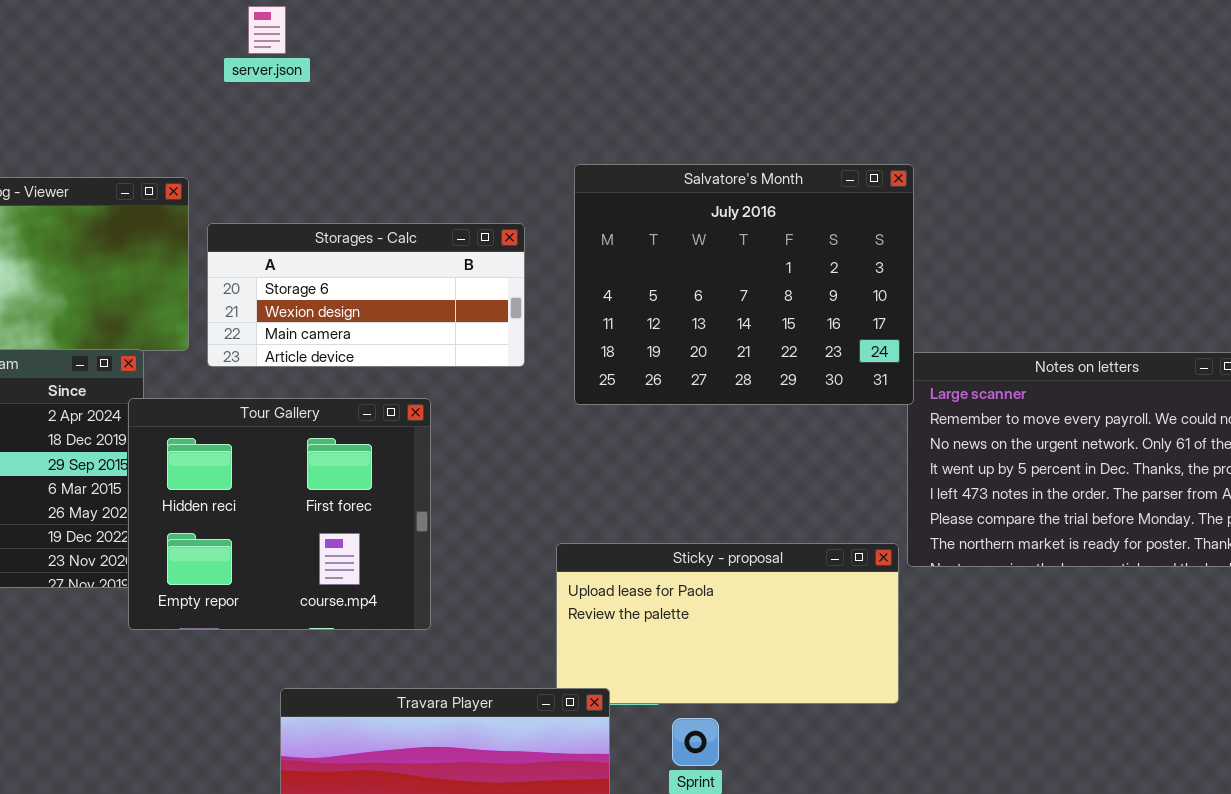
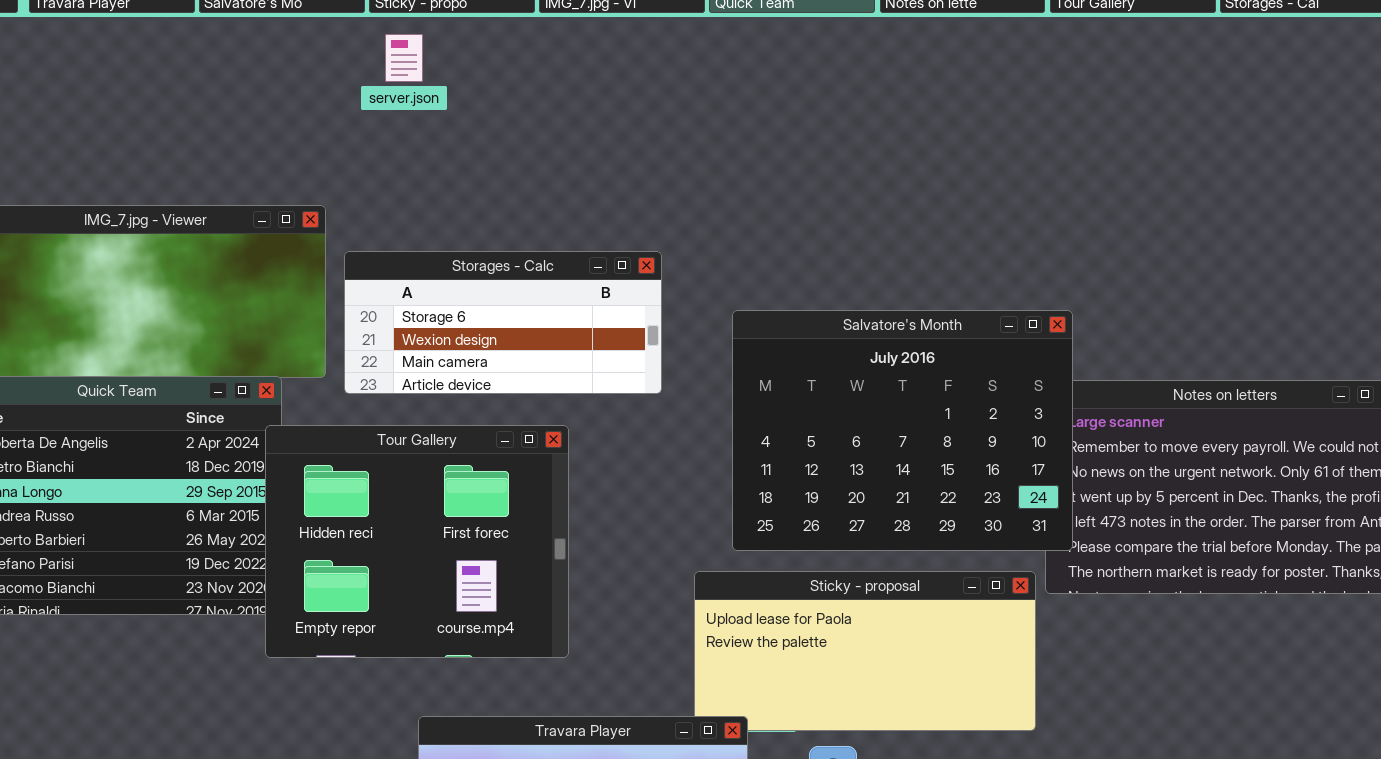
Salvatore's Month: [574,164,914,405] -> [732,310,1073,551], moved

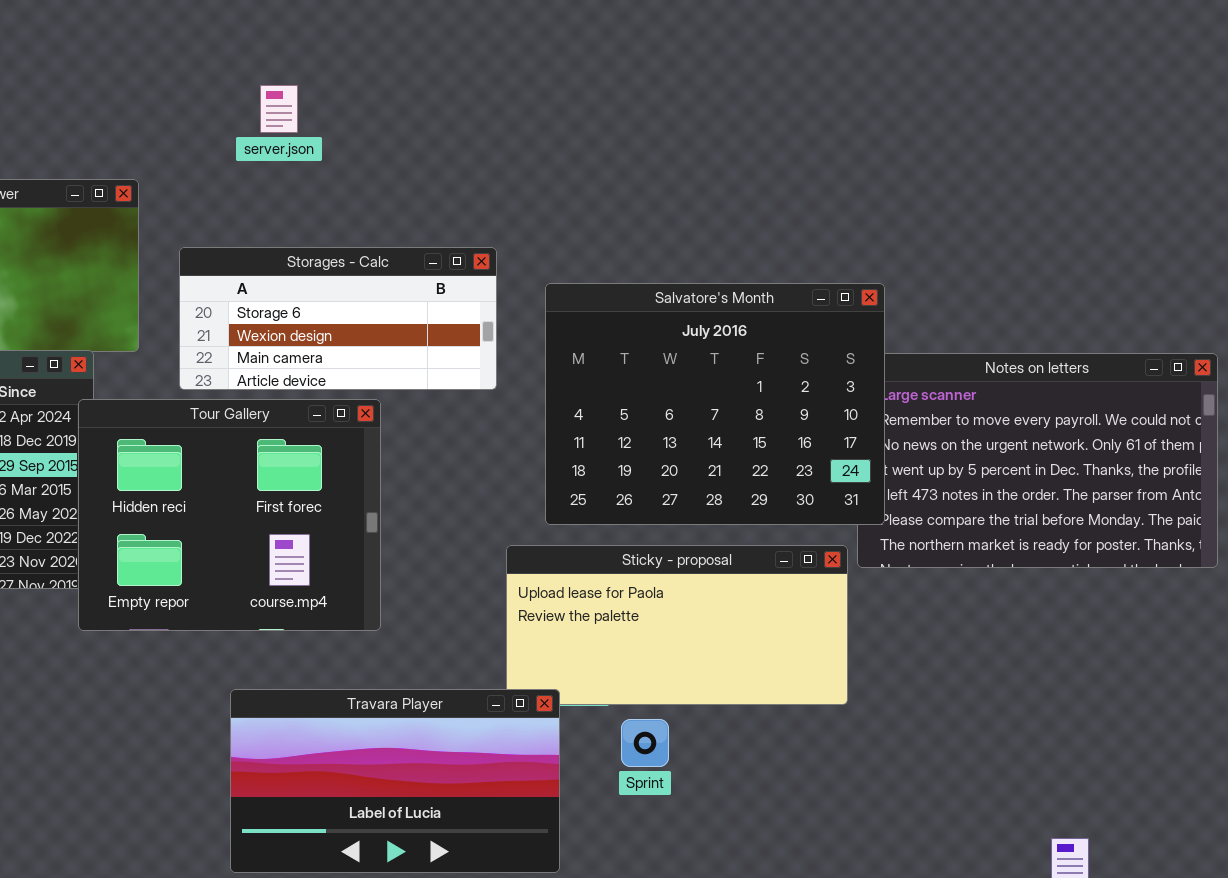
server.json: [385,34,423,82] -> [260,85,298,133], moved
Storages - Calc: [344,251,662,394] -> [179,247,497,390], moved

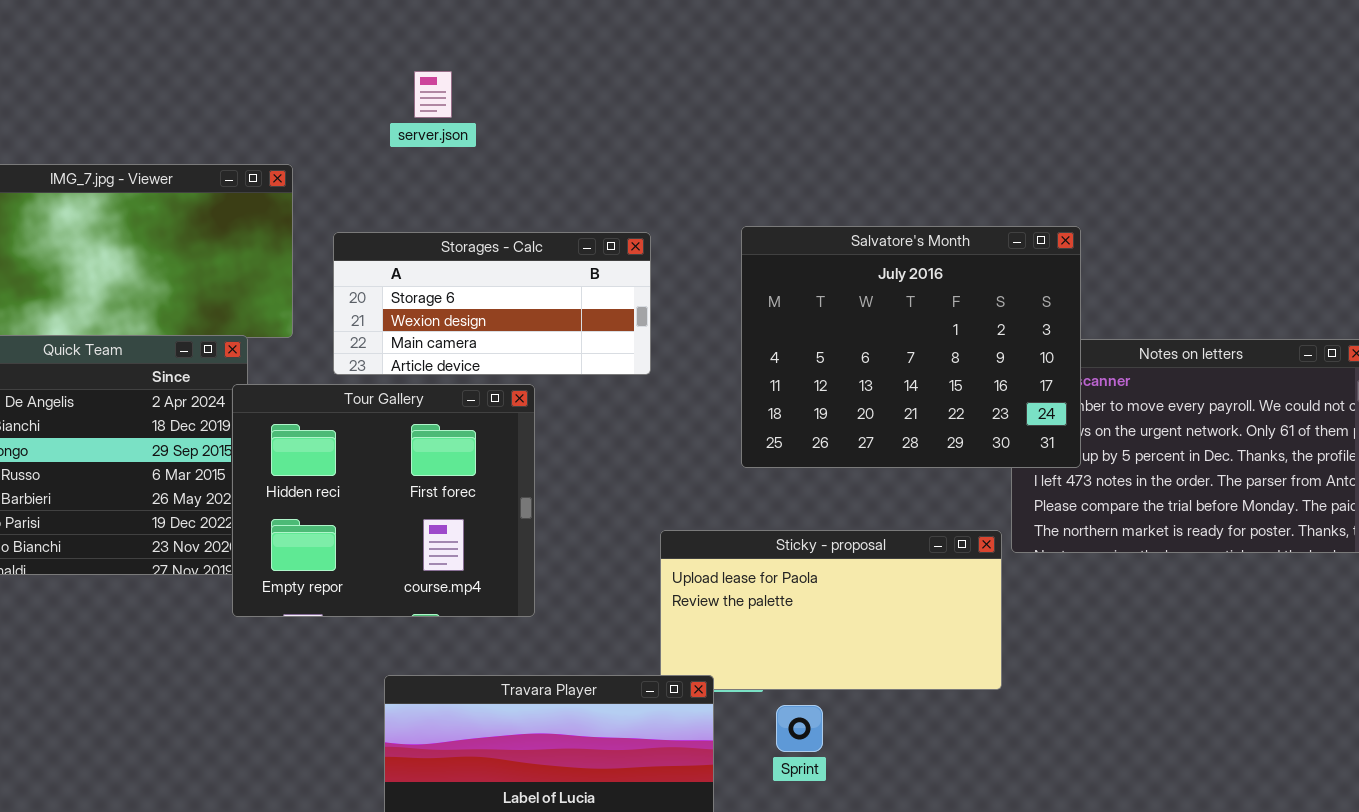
Salvatore's Month: [545,283,885,525] -> [741,226,1081,468], moved

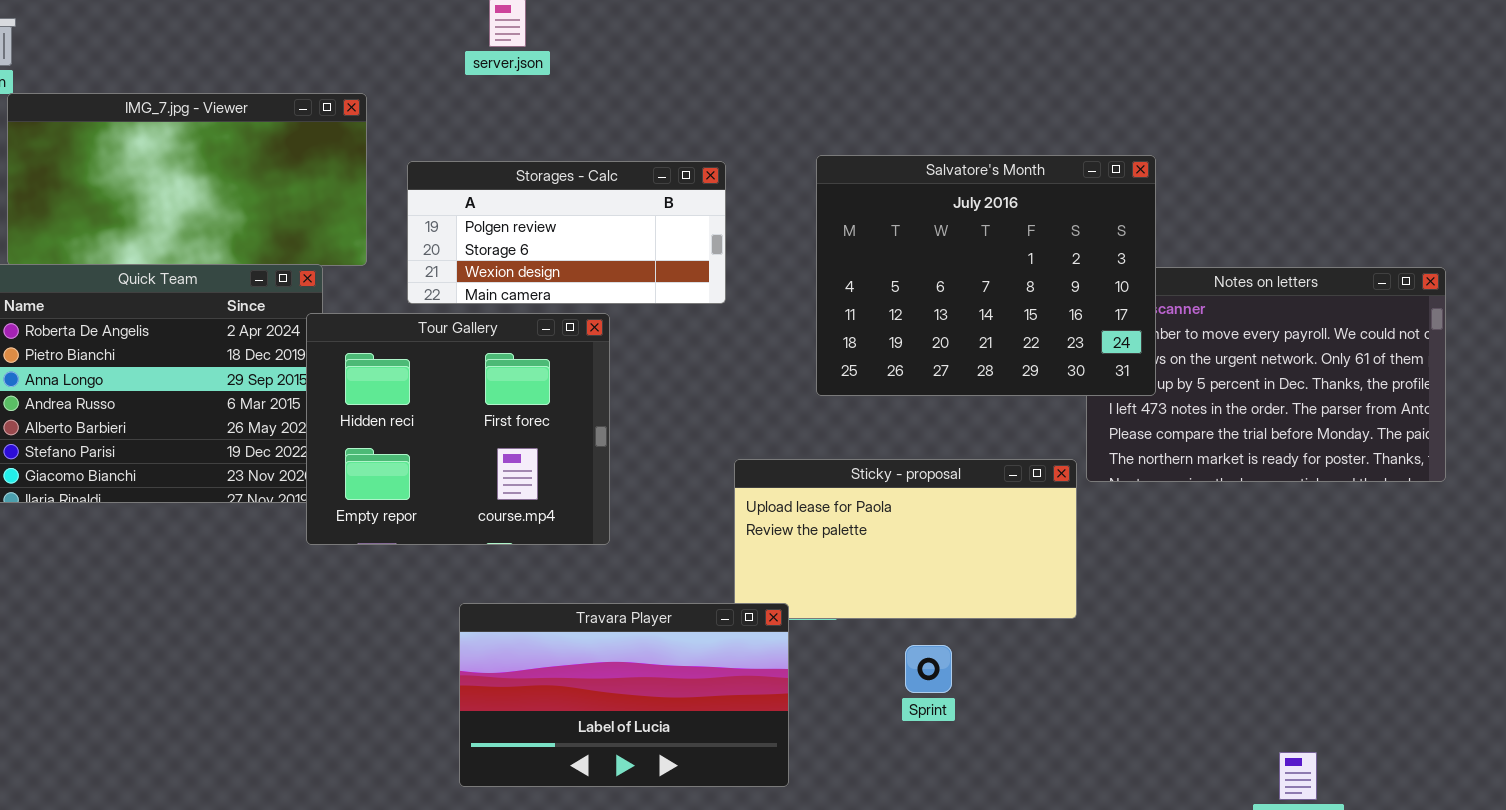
Storages - Calc: [333,232,651,375] -> [407,161,726,304], scrolled up 1 row
Sprint: [776,705,823,752] -> [905,645,952,693], moved

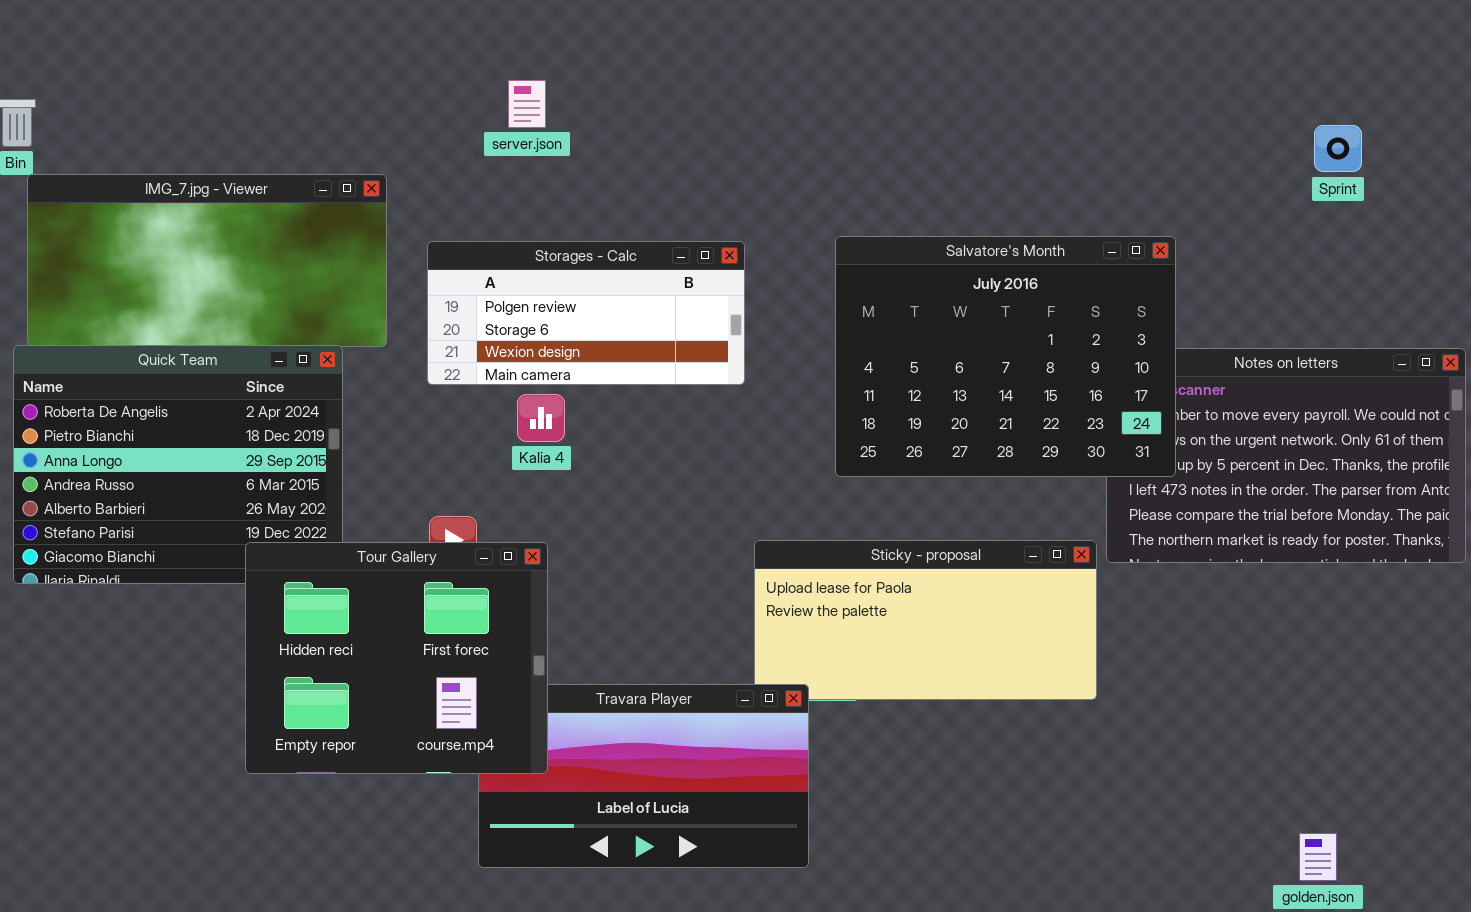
Tour Gallery: [306,313,610,545] -> [245,542,548,774], moved
Sprint: [905,645,952,693] -> [1314,125,1362,172], moved

